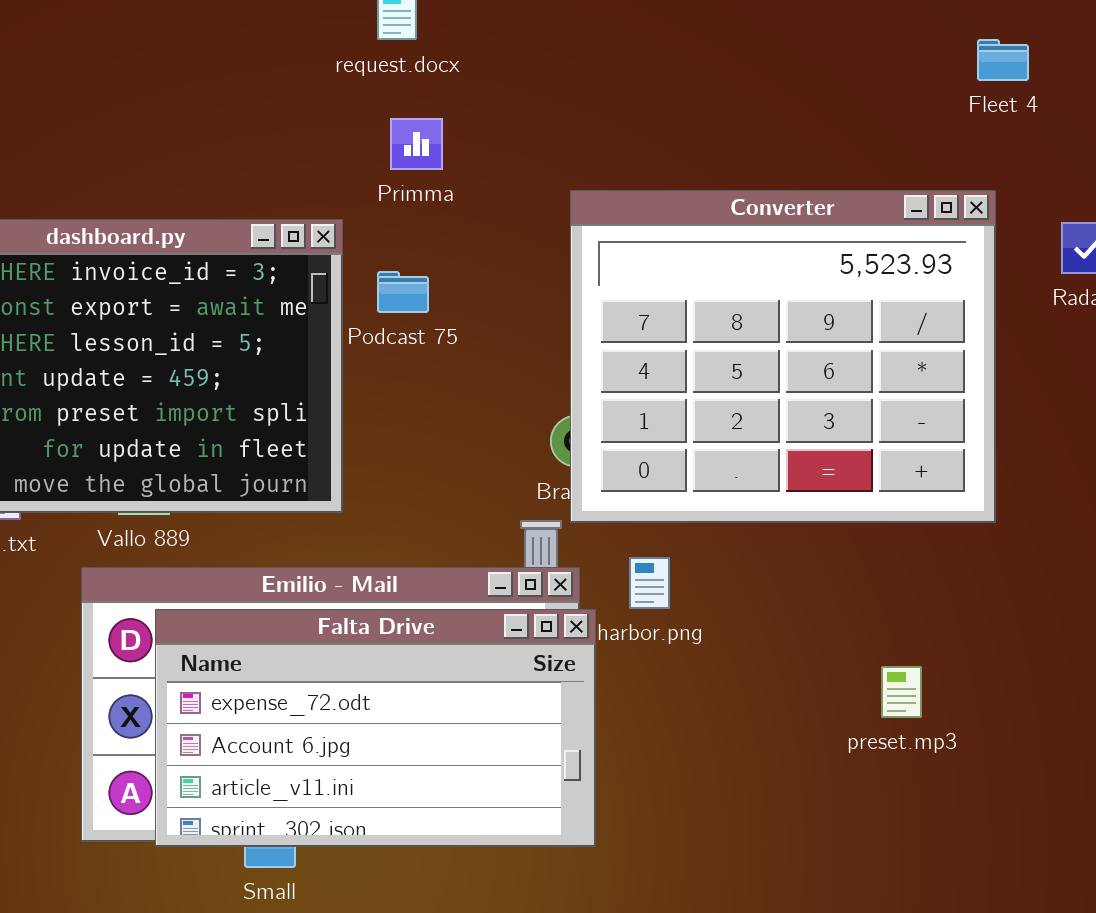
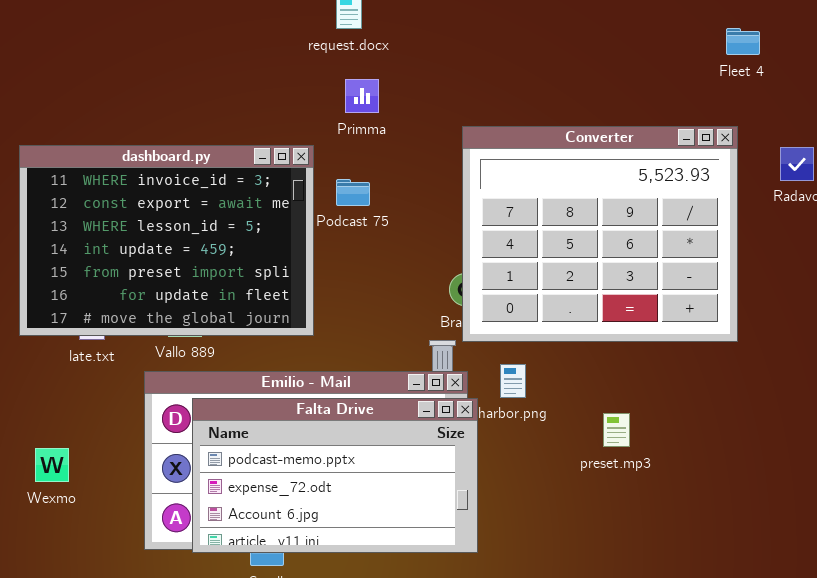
Falta Drive: [155,609,596,847] -> [192,398,478,553], scrolled up 1 row
preset.mp3: [881,666,922,718] -> [603,413,630,447], moved

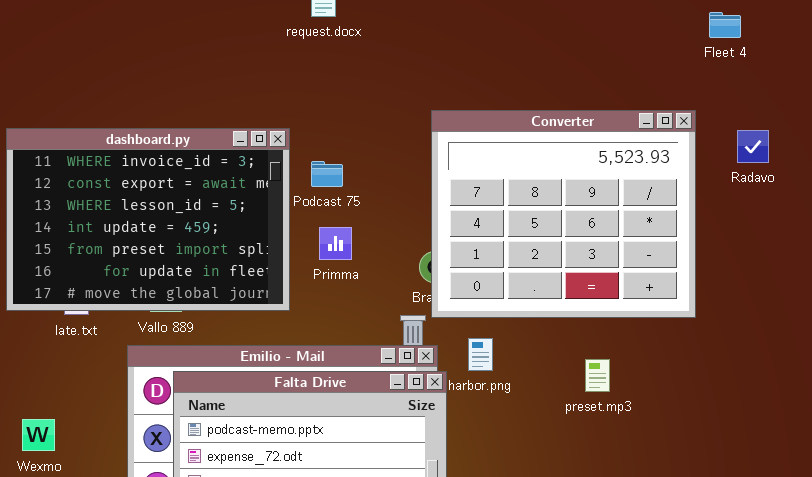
Fleet 4: [726,28,760,55] -> [709,12,741,38], moved
Primma: [345,79,379,113] -> [319,227,352,260], moved
preset.mp3: [603,413,630,447] -> [585,359,610,392], moved

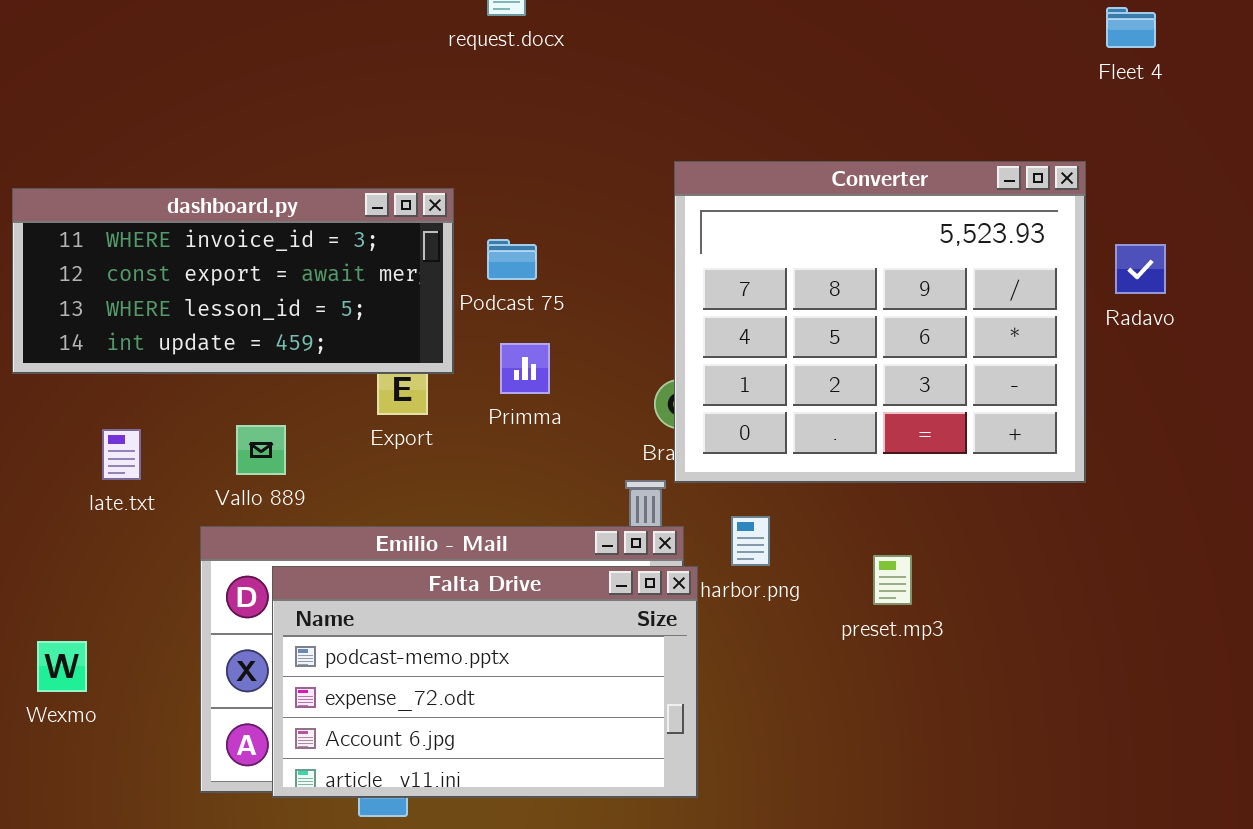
dashboard.py: [6,128,290,311] -> [12,188,454,374], resized
Radavo: [737,130,769,163] -> [1115,244,1166,294], moved
preset.mp3: [585,359,610,392] -> [873,555,912,605], moved

